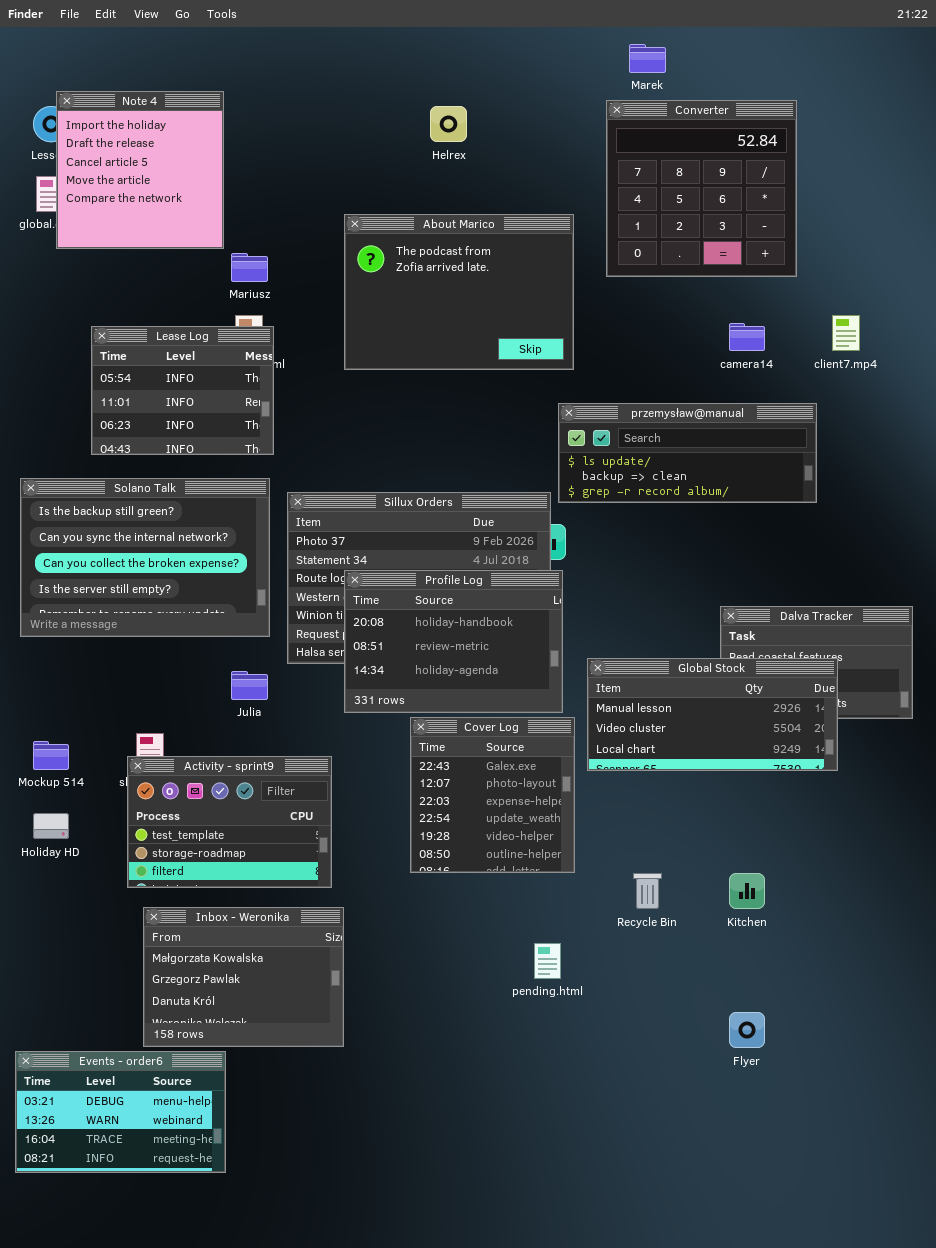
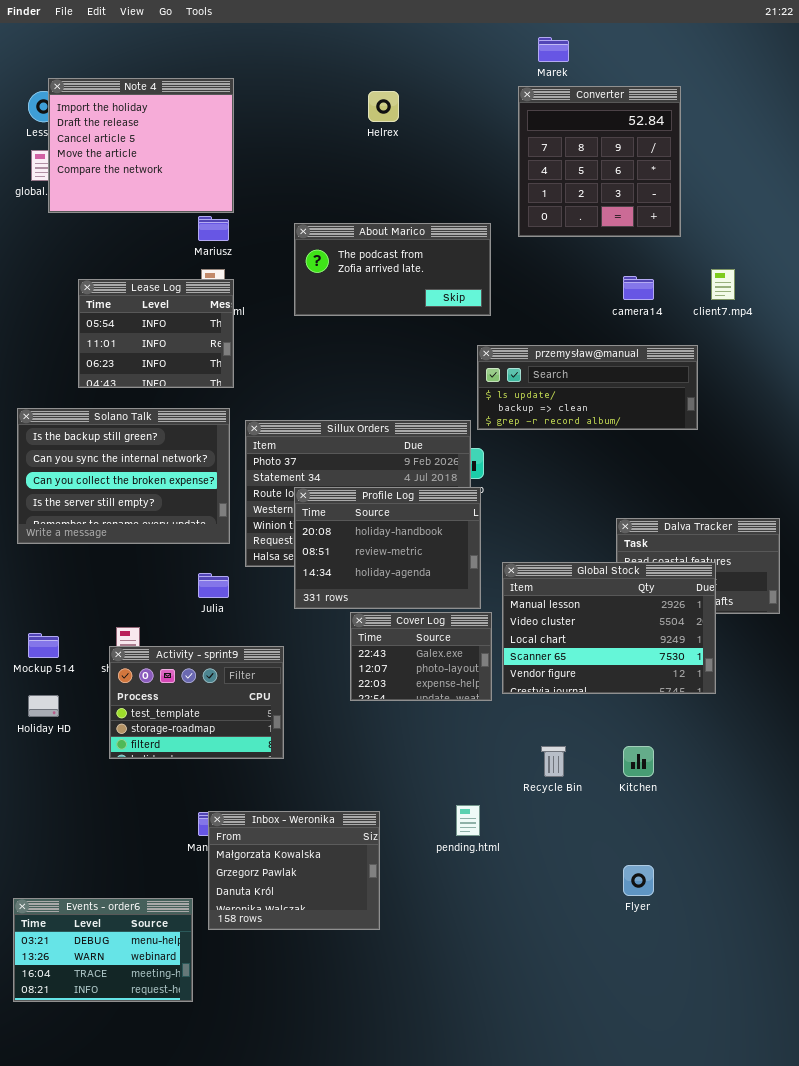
Note 4: [56,91,224,249] -> [48,78,234,213], resized
About Marico: [344,214,574,370] -> [294,223,491,316], resized
Global Stock: [587,658,838,771] -> [502,562,716,694], resized
Cover Log: [410,717,575,873] -> [350,612,492,701], resized
Inbox - Weronika: [143,907,344,1047] -> [208,811,380,930], moved

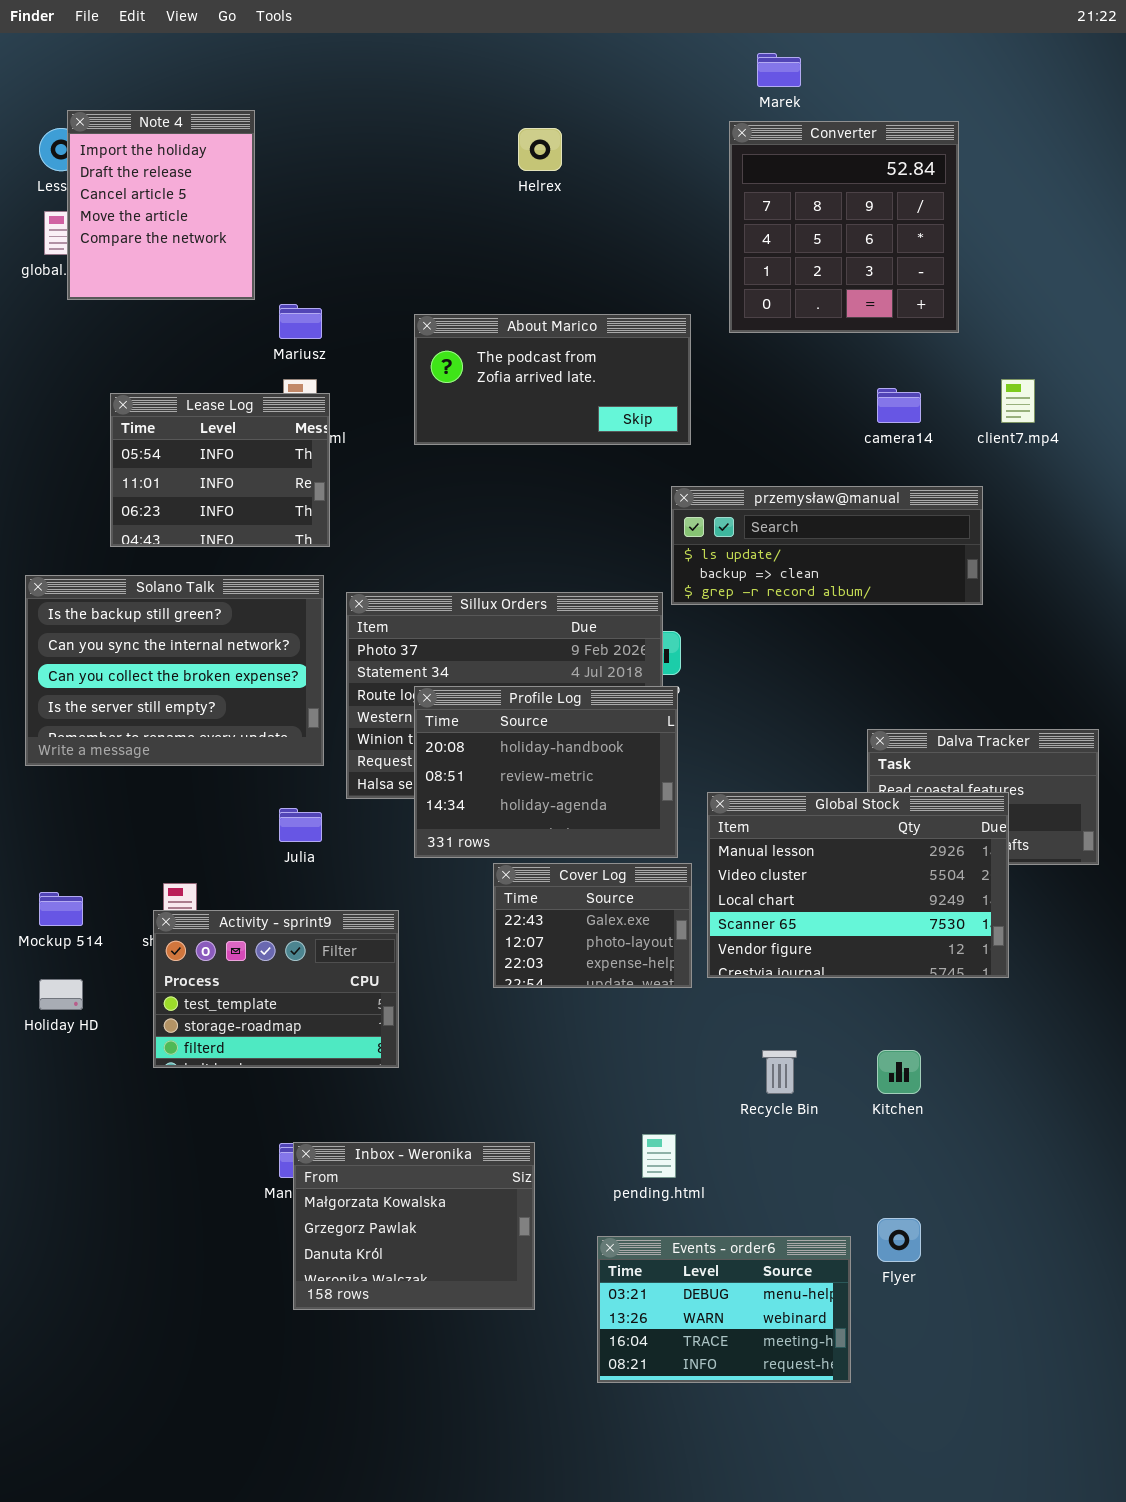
Note 4: [48,78,234,213] -> [67,110,255,300], resized
Events - order6: [13,898,193,1002] -> [597,1236,851,1383], moved

